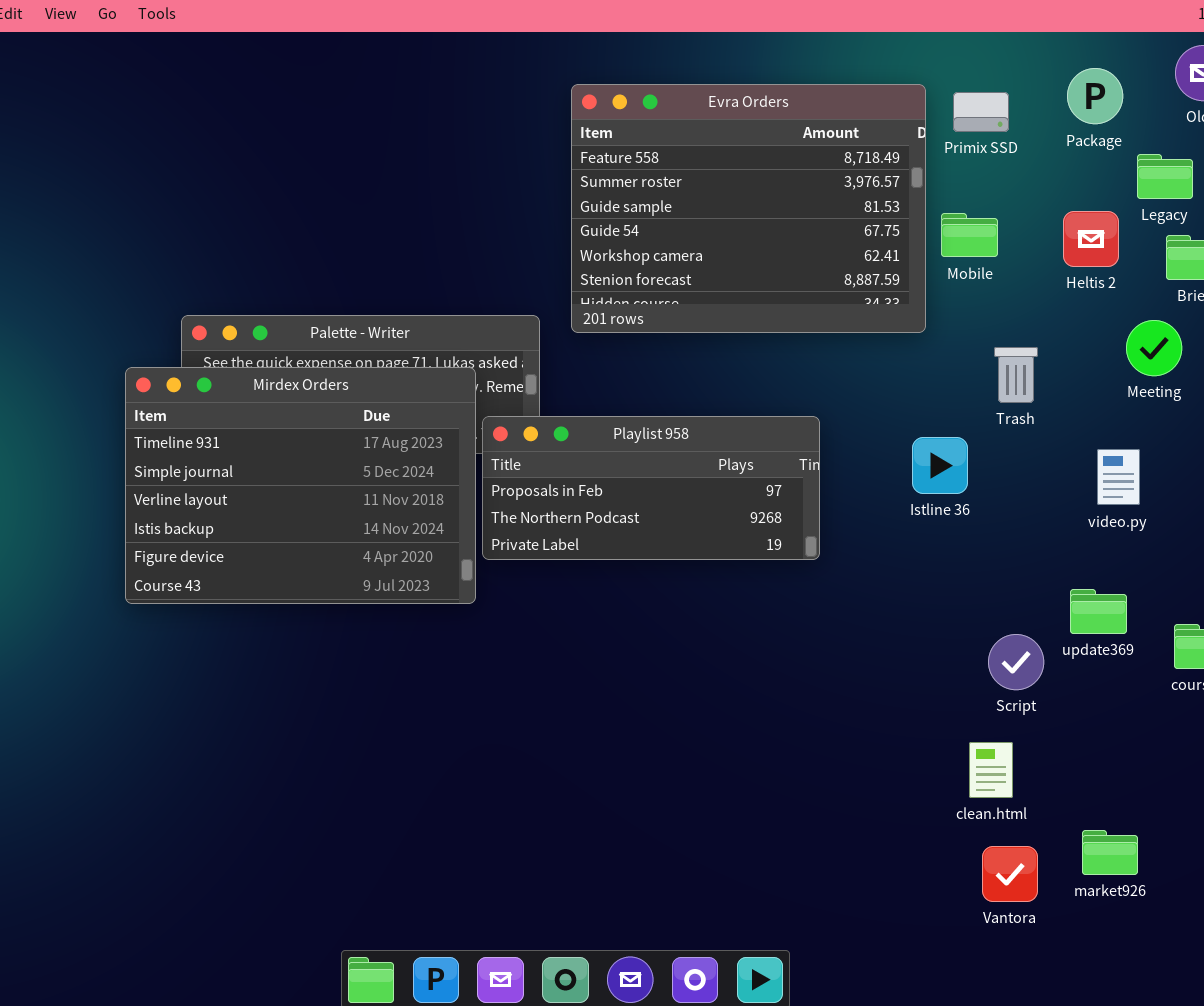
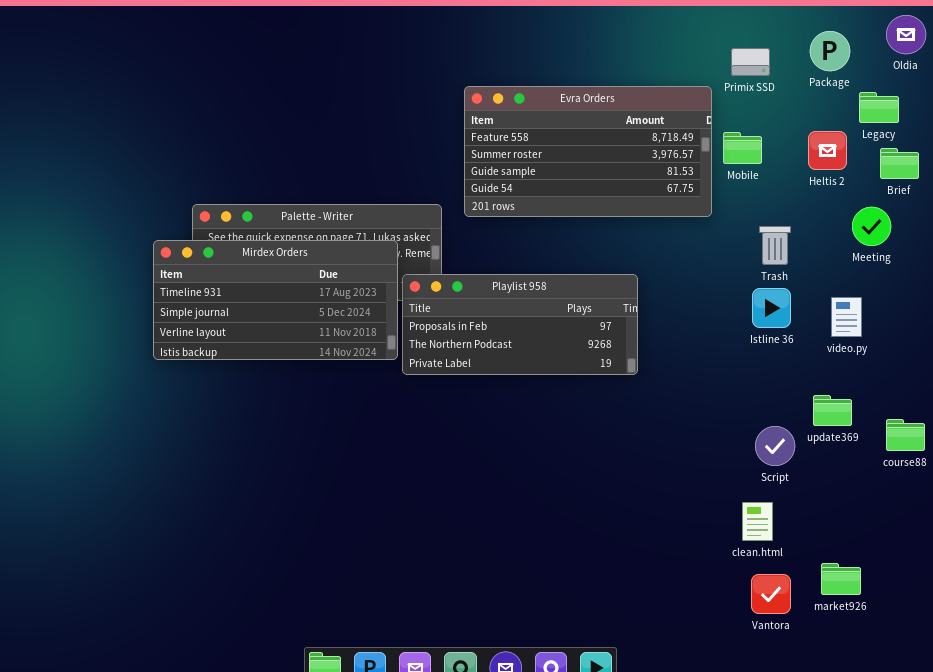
Evra Orders: [571,84,926,333] -> [464,86,712,217], resized
Mirdex Orders: [125,367,476,604] -> [153,240,398,360], resized
Istline 36: [912,437,968,494] -> [752,288,791,328], moved

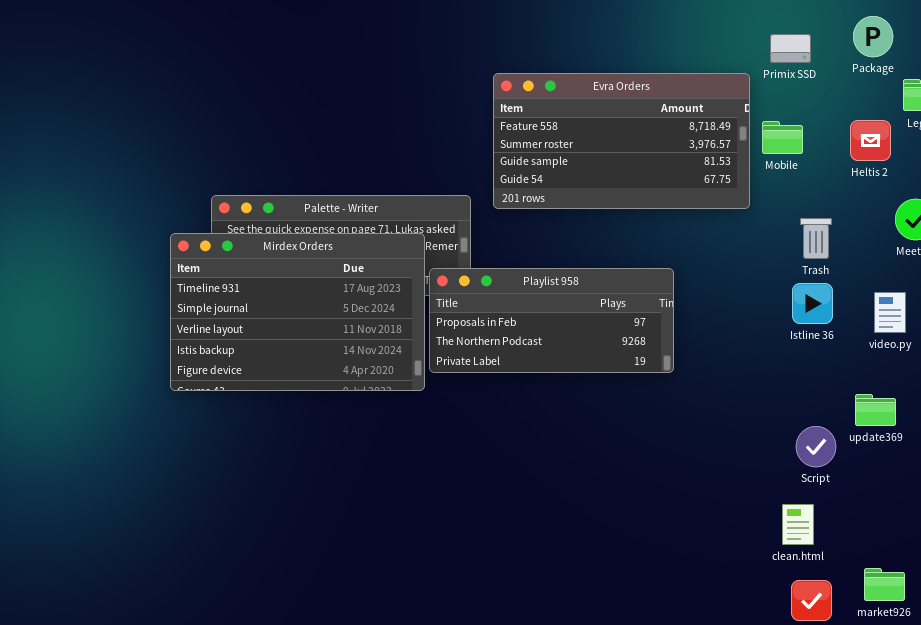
Mirdex Orders: [153,240,398,360] -> [170,233,425,391], resized

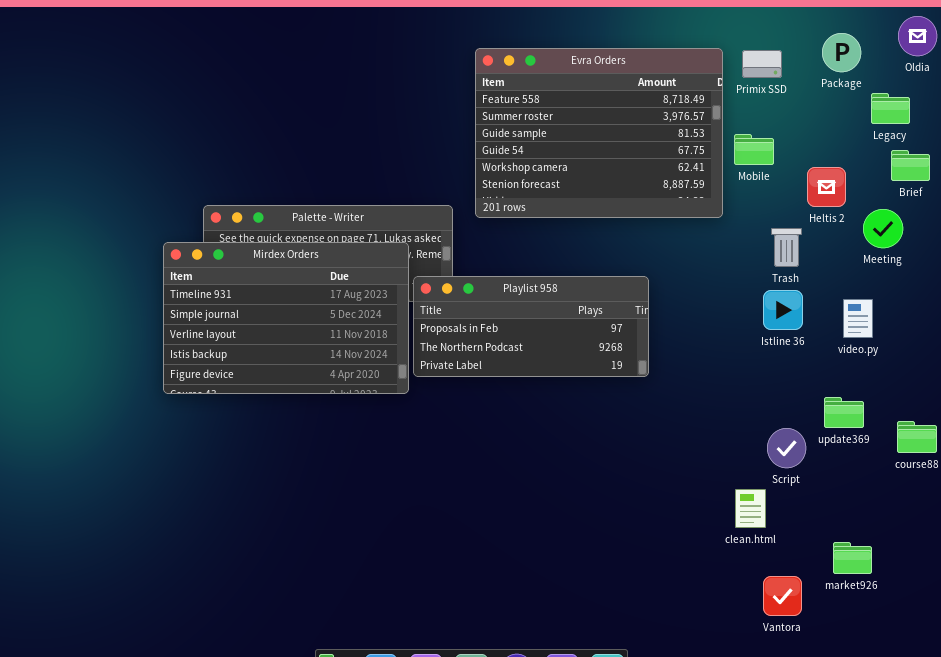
Evra Orders: [493,73,750,209] -> [475,48,723,218], resized
Heltis 2: [850,120,891,161] -> [807,167,846,207], moved
clean.html: [782,504,814,545] -> [735,489,766,528], moved
market926: [864,568,905,601] -> [833,542,872,574], moved

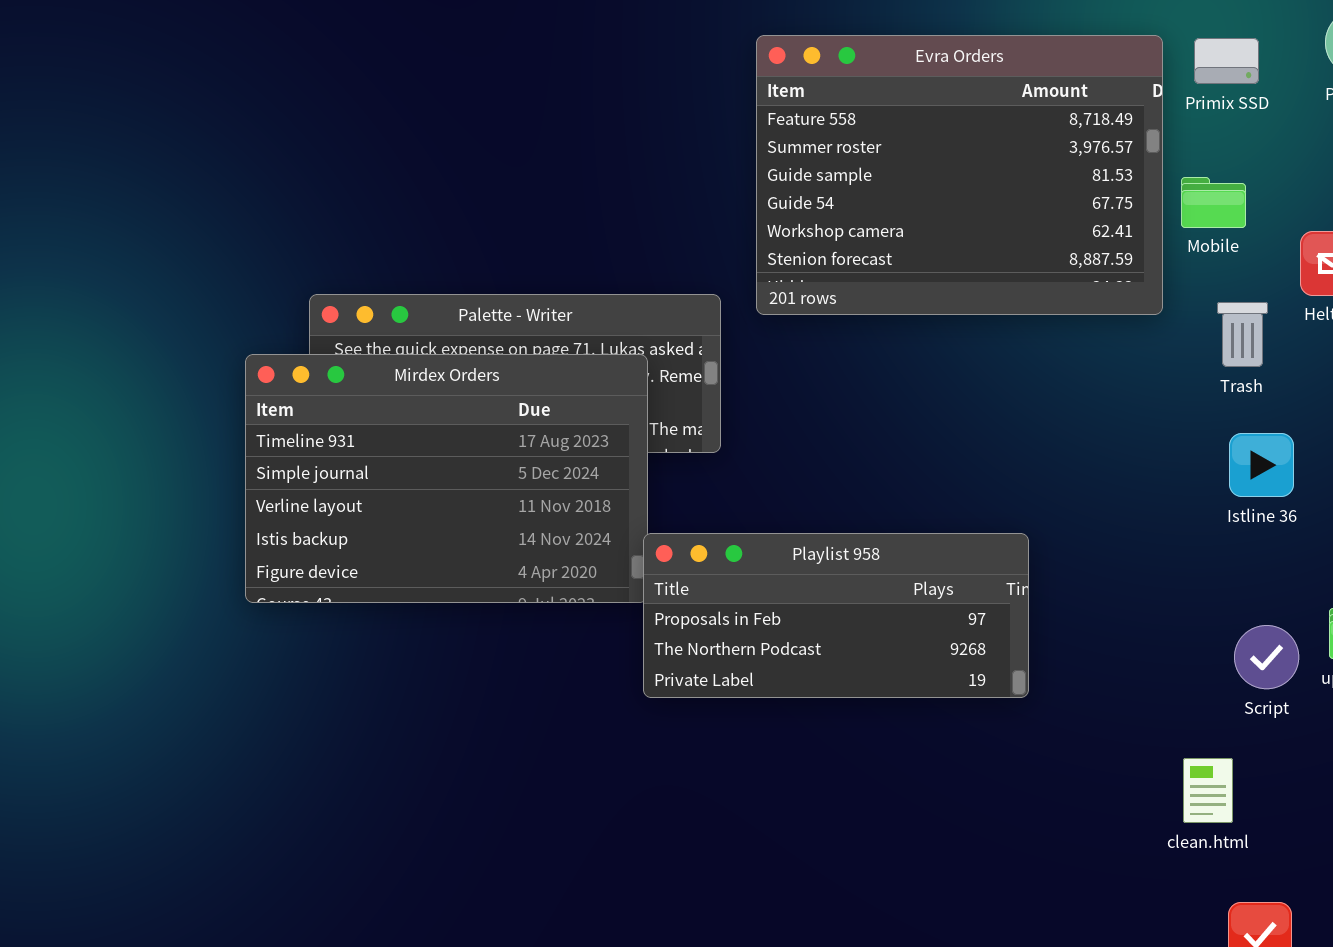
Trash: [771,228,802,267] -> [1217,302,1268,367], moved
Playlist 958: [413,276,649,377] -> [643,533,1029,698], moved
Script: [767,428,806,468] -> [1234,625,1299,689], moved

